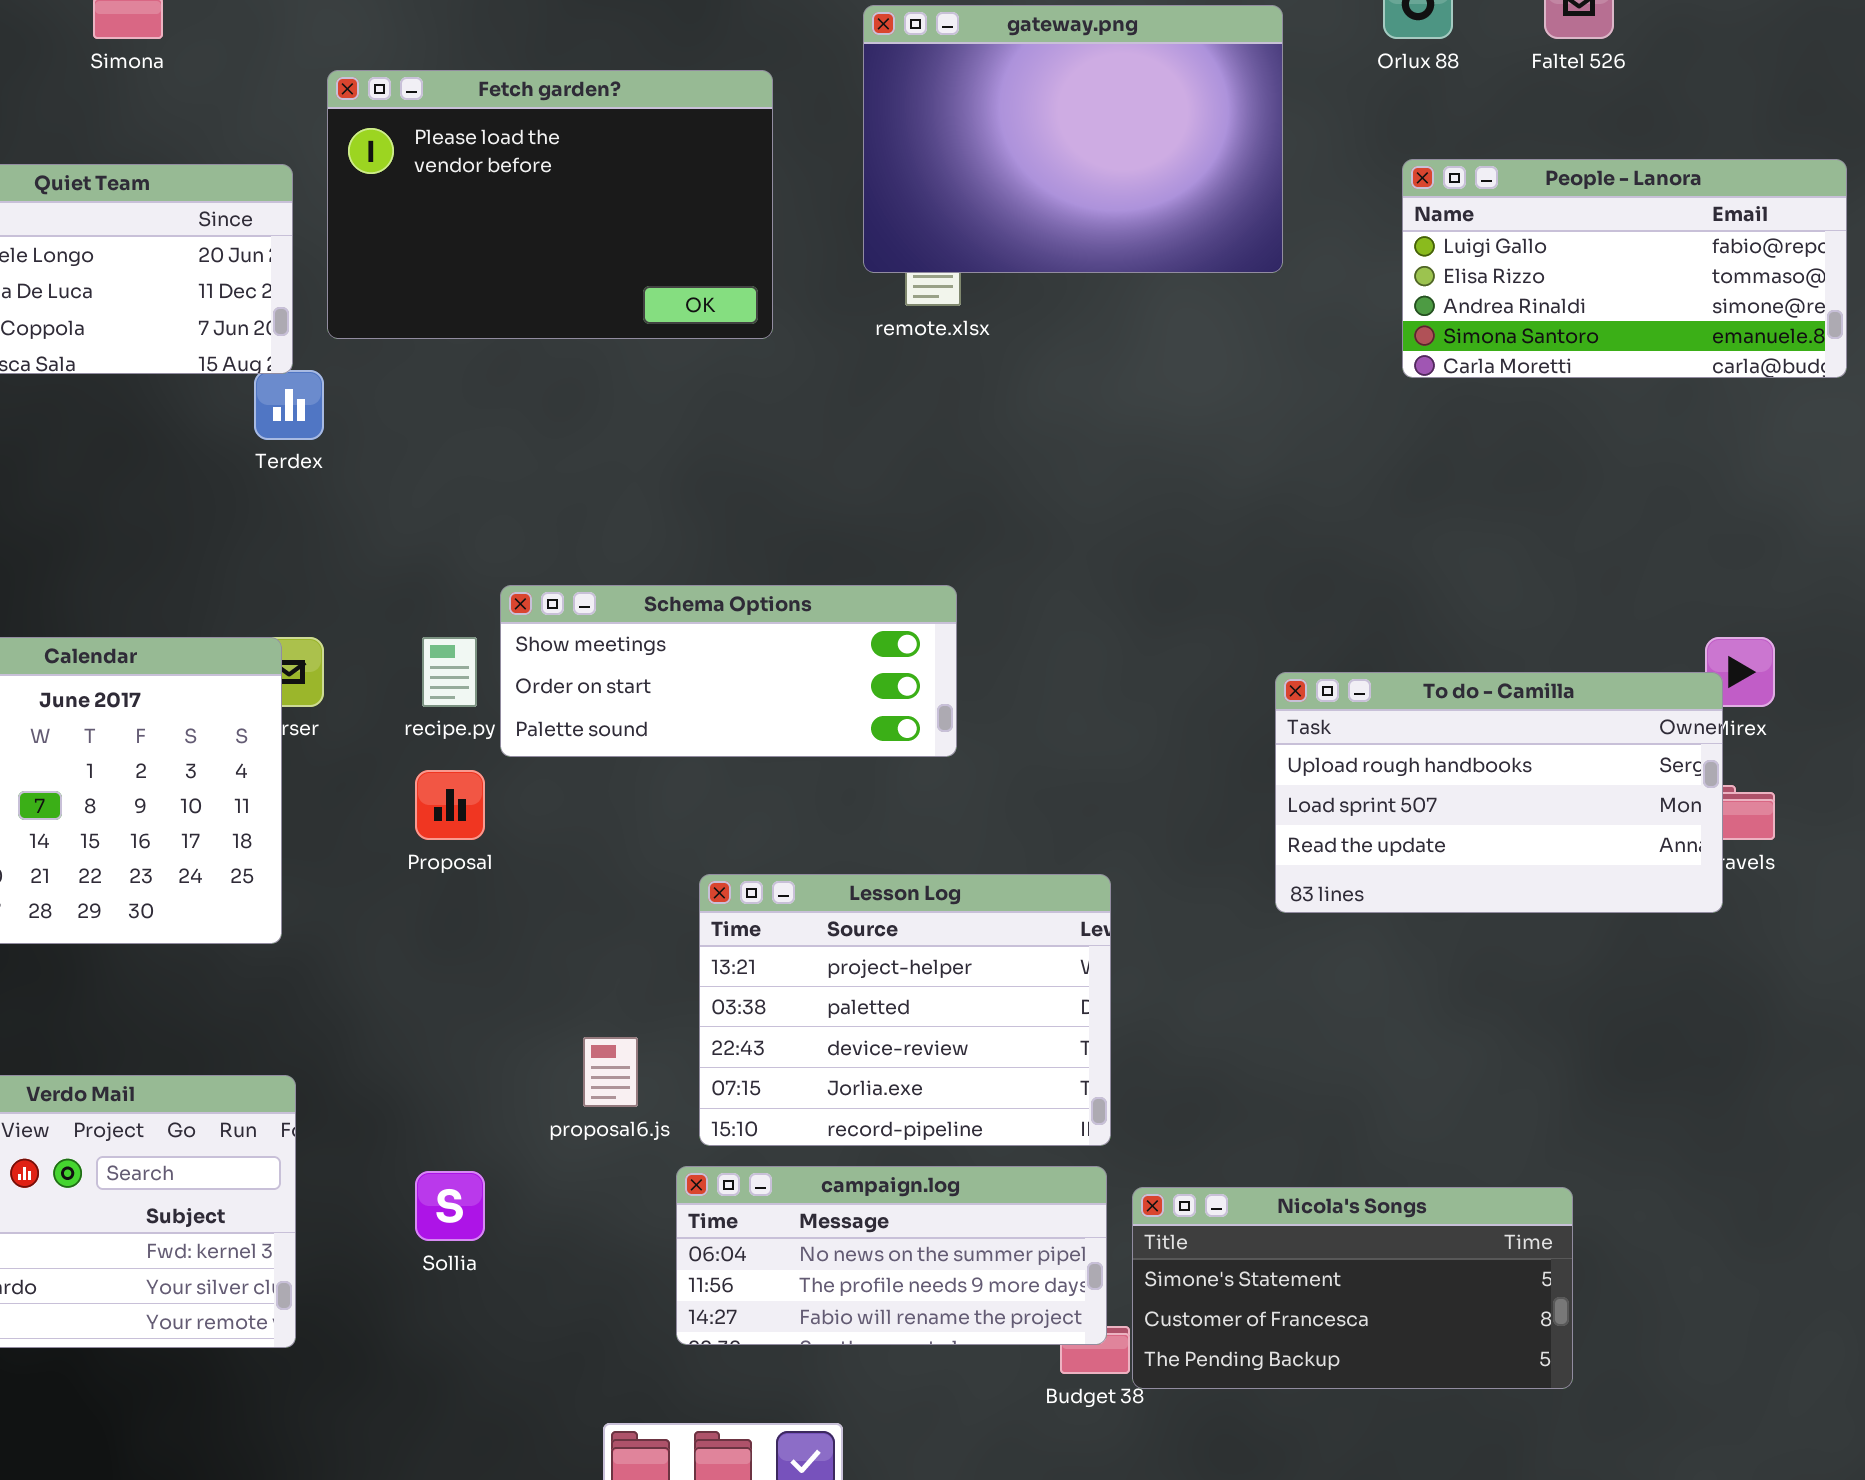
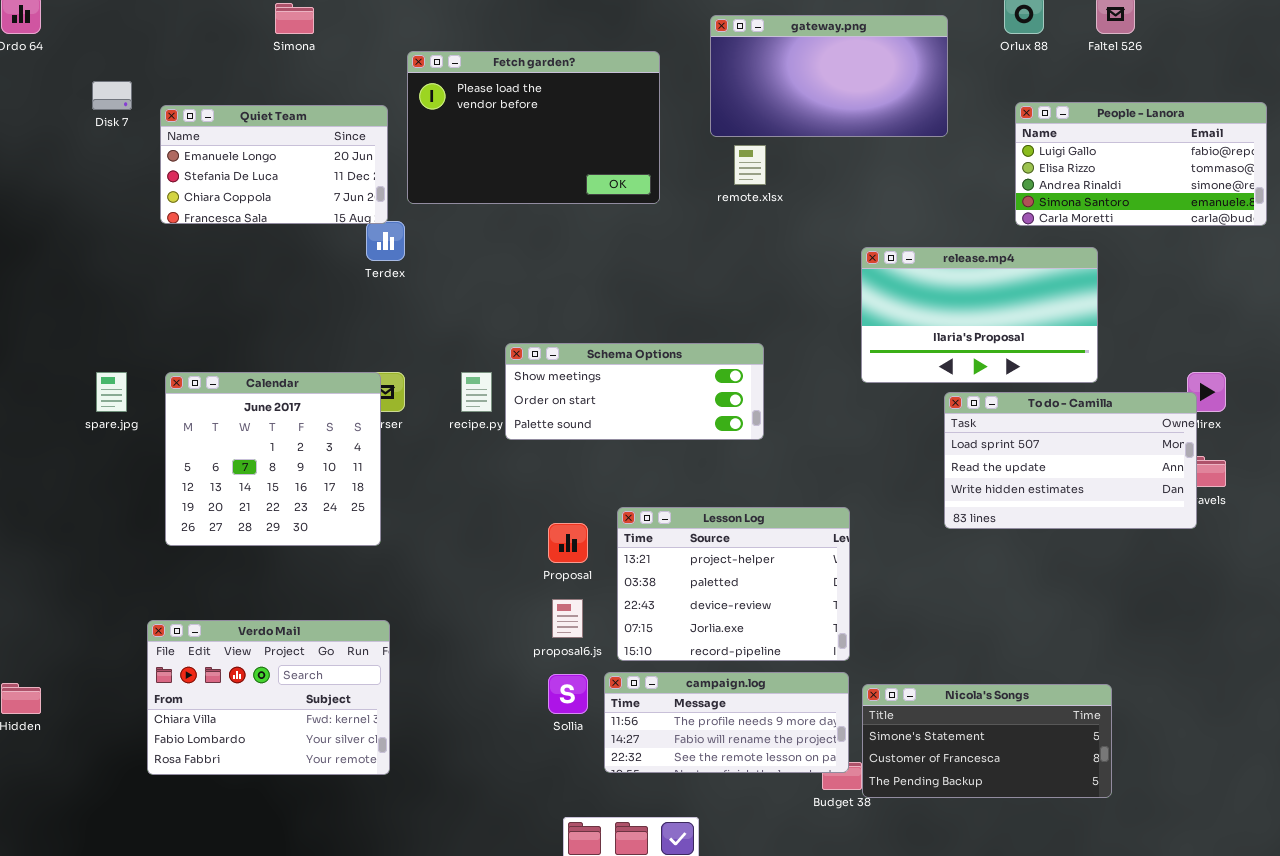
gateway.png: [863,5,1283,273] -> [710,15,948,137], resized
release.mp4: none -> [861,247,1098,383], opened
To do - Camilla: [1275,672,1723,913] -> [944,392,1197,529], scrolled down 1 row
Proposal: [415,770,485,840] -> [548,523,588,563], moved
campaign.log: [676,1166,1107,1345] -> [604,672,849,773], scrolled down 1 row
Sollia: [415,1171,485,1241] -> [548,674,588,714], moved

